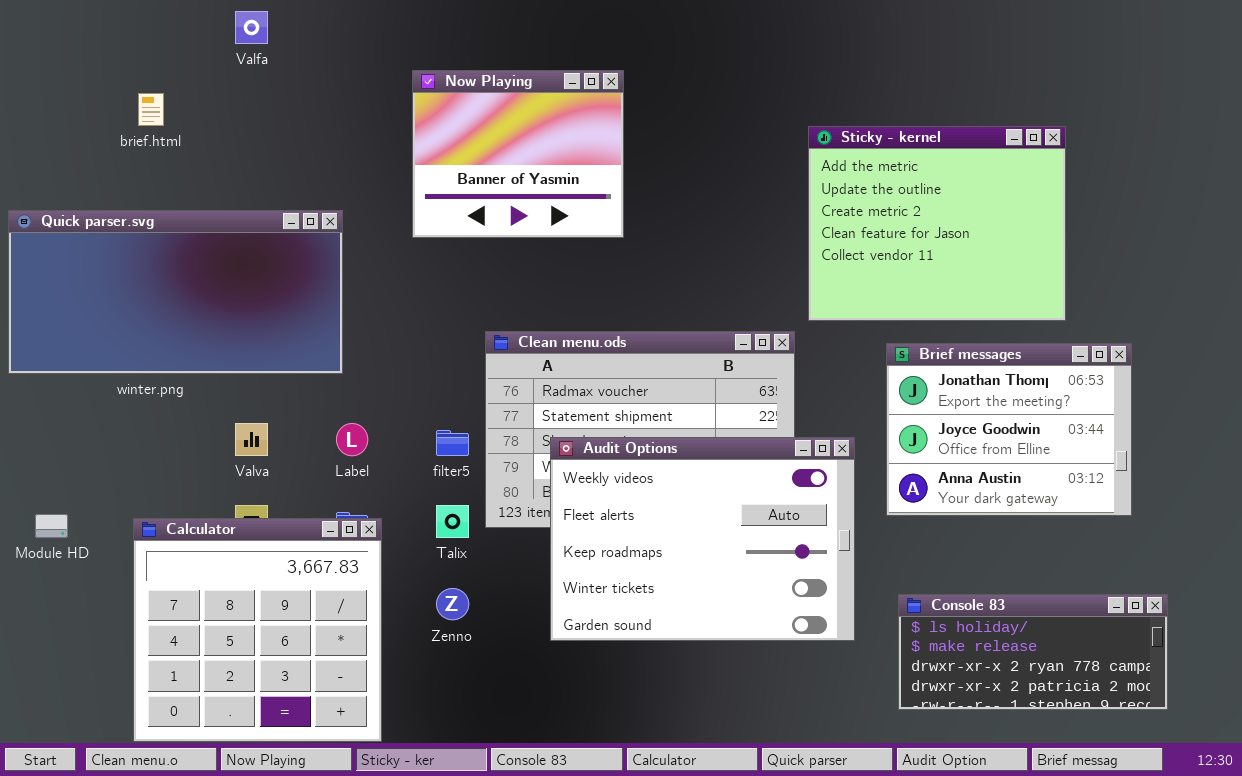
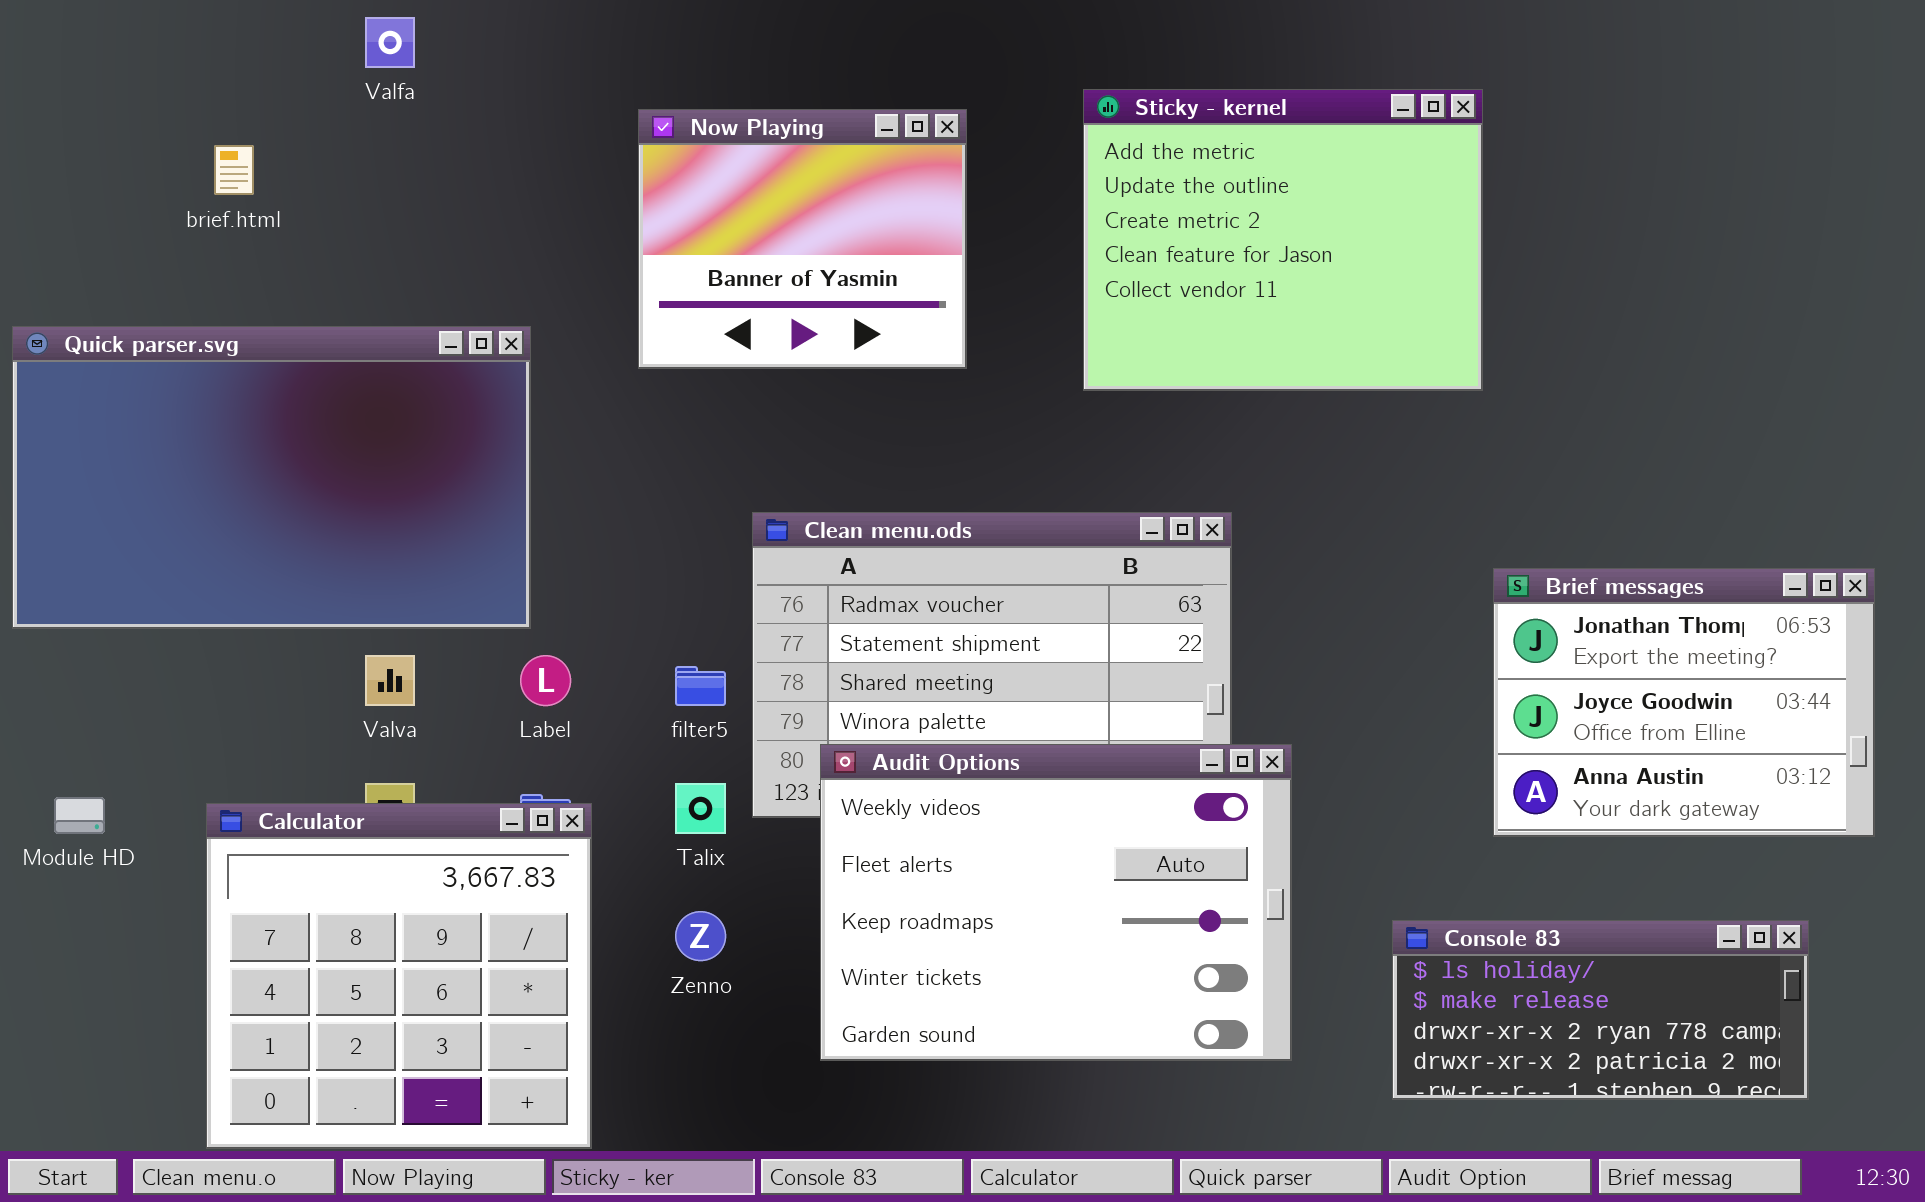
Sticky - kernel: [808,126,1066,321] -> [1083,89,1483,391], moved
Quick parser.svg: [8,210,343,374] -> [12,326,531,629], resized
Brief messages: [886,343,1132,516] -> [1493,568,1875,837], moved
Audit Options: [550,437,855,641] -> [820,744,1292,1061], moved

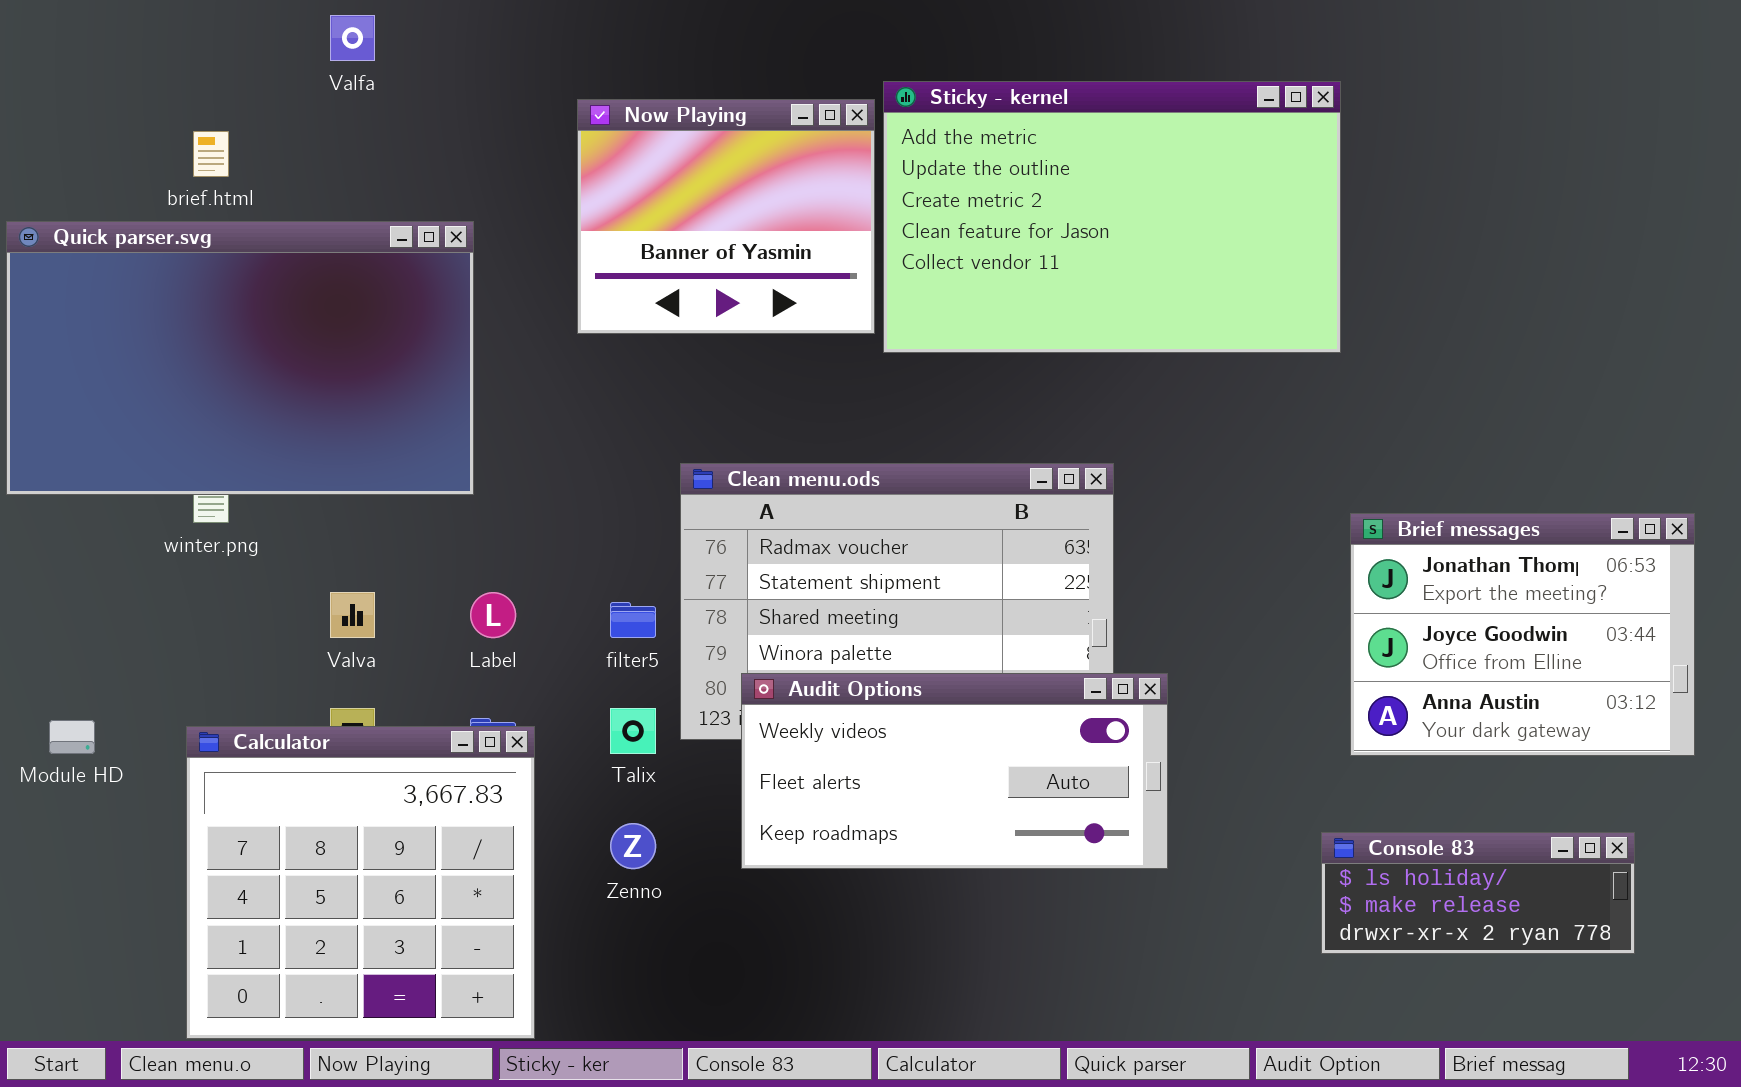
Sticky - kernel: [1083,89,1483,391] -> [883,81,1341,353], resized
Quick parser.svg: [12,326,531,629] -> [6,221,474,495], moved
Audit Options: [820,744,1292,1061] -> [741,673,1168,869], resized
Console 83: [1392,920,1809,1100] -> [1321,832,1635,954], resized

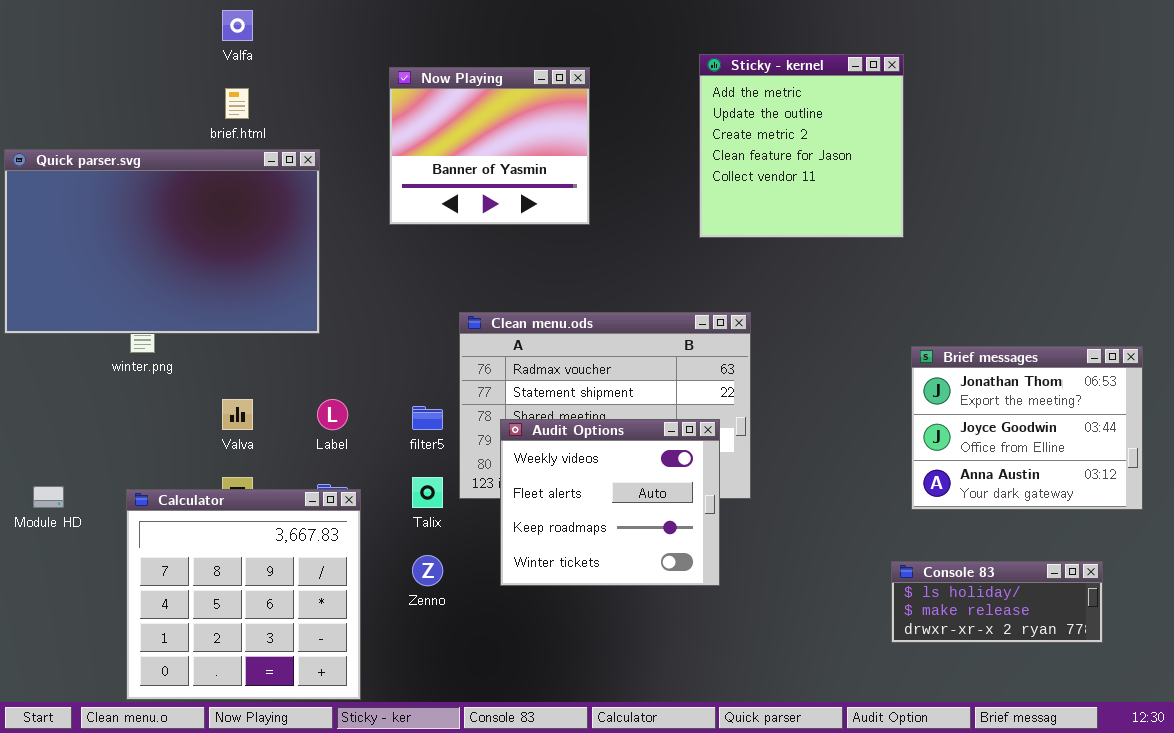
Sticky - kernel: [883,81,1341,353] -> [699,54,904,238], resized
brief.html: [193,131,229,177] -> [225,88,249,119], moved
Audit Options: [741,673,1168,869] -> [500,419,720,586], resized

